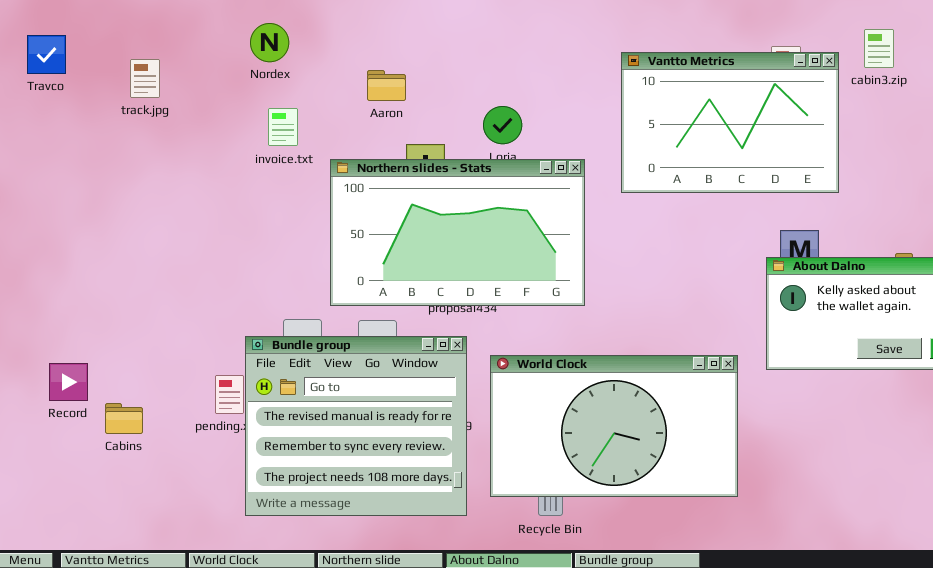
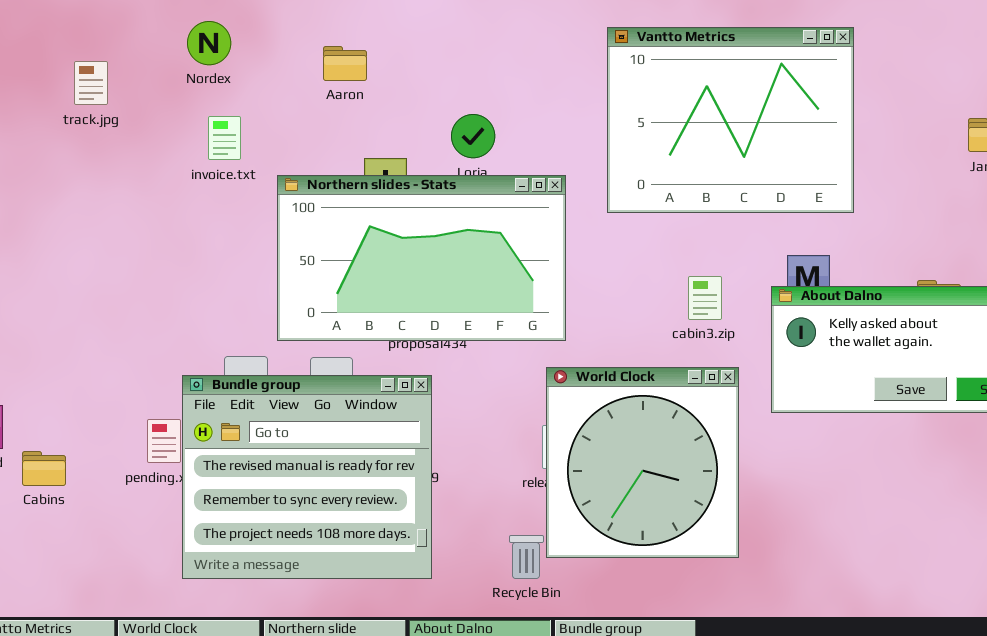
cabin3.zip: [864,29,894,68] -> [688,276,722,320], moved
Vantto Metrics: [621,52,839,193] -> [607,27,854,213], resized
track.jpg: [130,59,160,98] -> [74,61,108,105], moved
Aaron: [367,70,406,101] -> [323,46,367,81], moved
World Clock: [490,355,738,497] -> [546,367,739,558], resized

